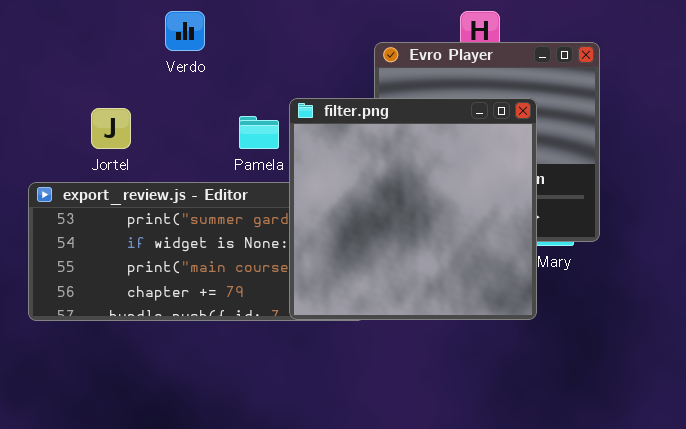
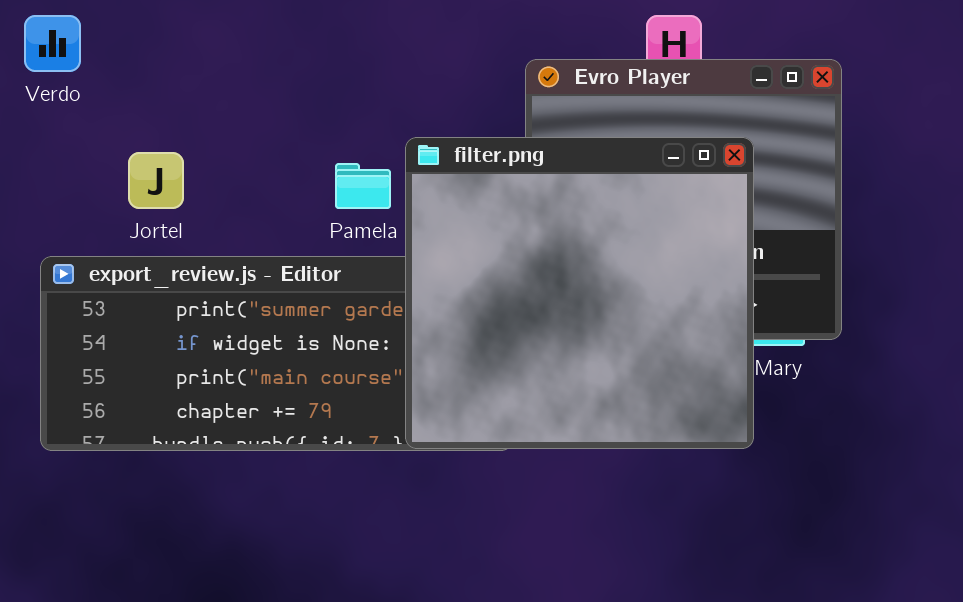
Verdo: [165,11,205,51] -> [24,15,81,72], moved

